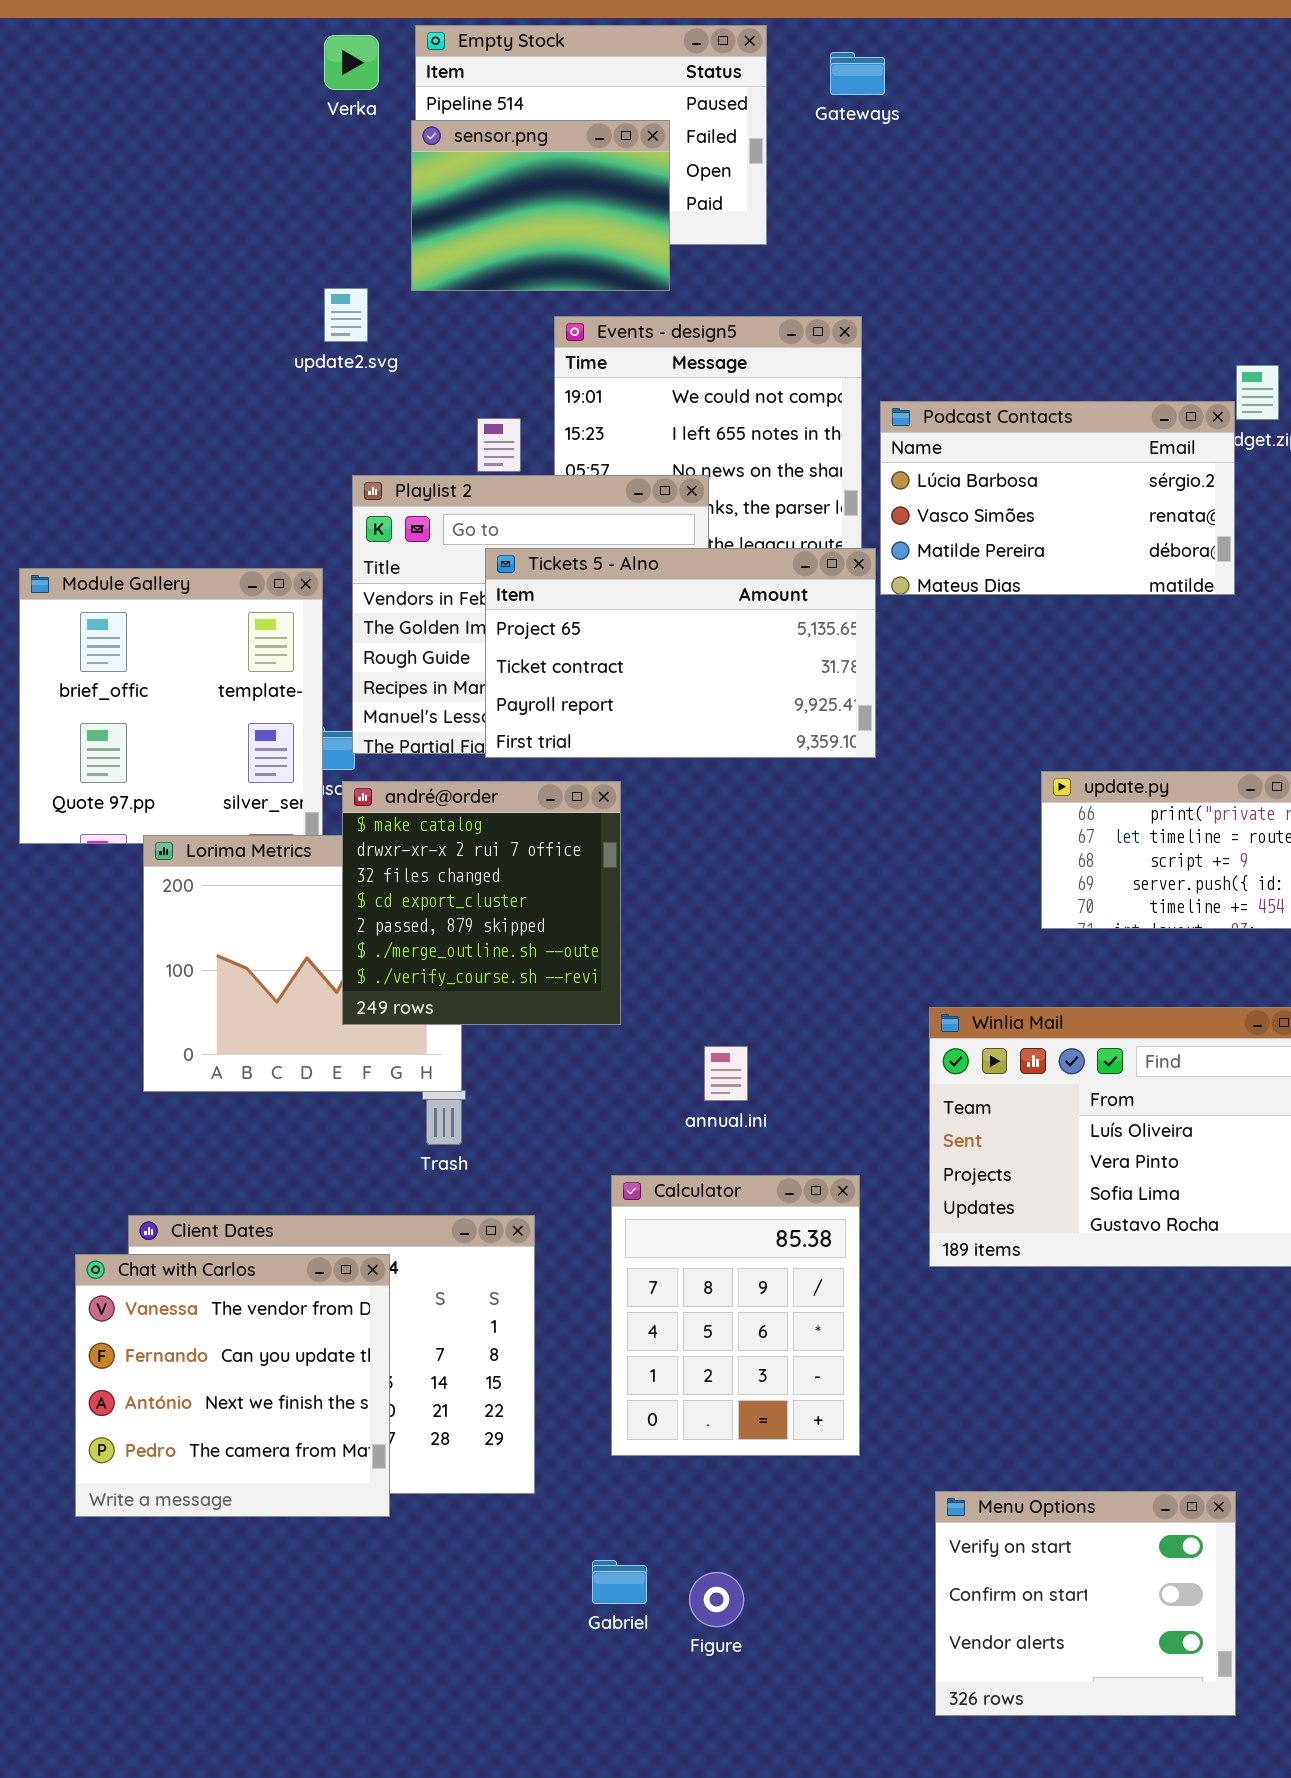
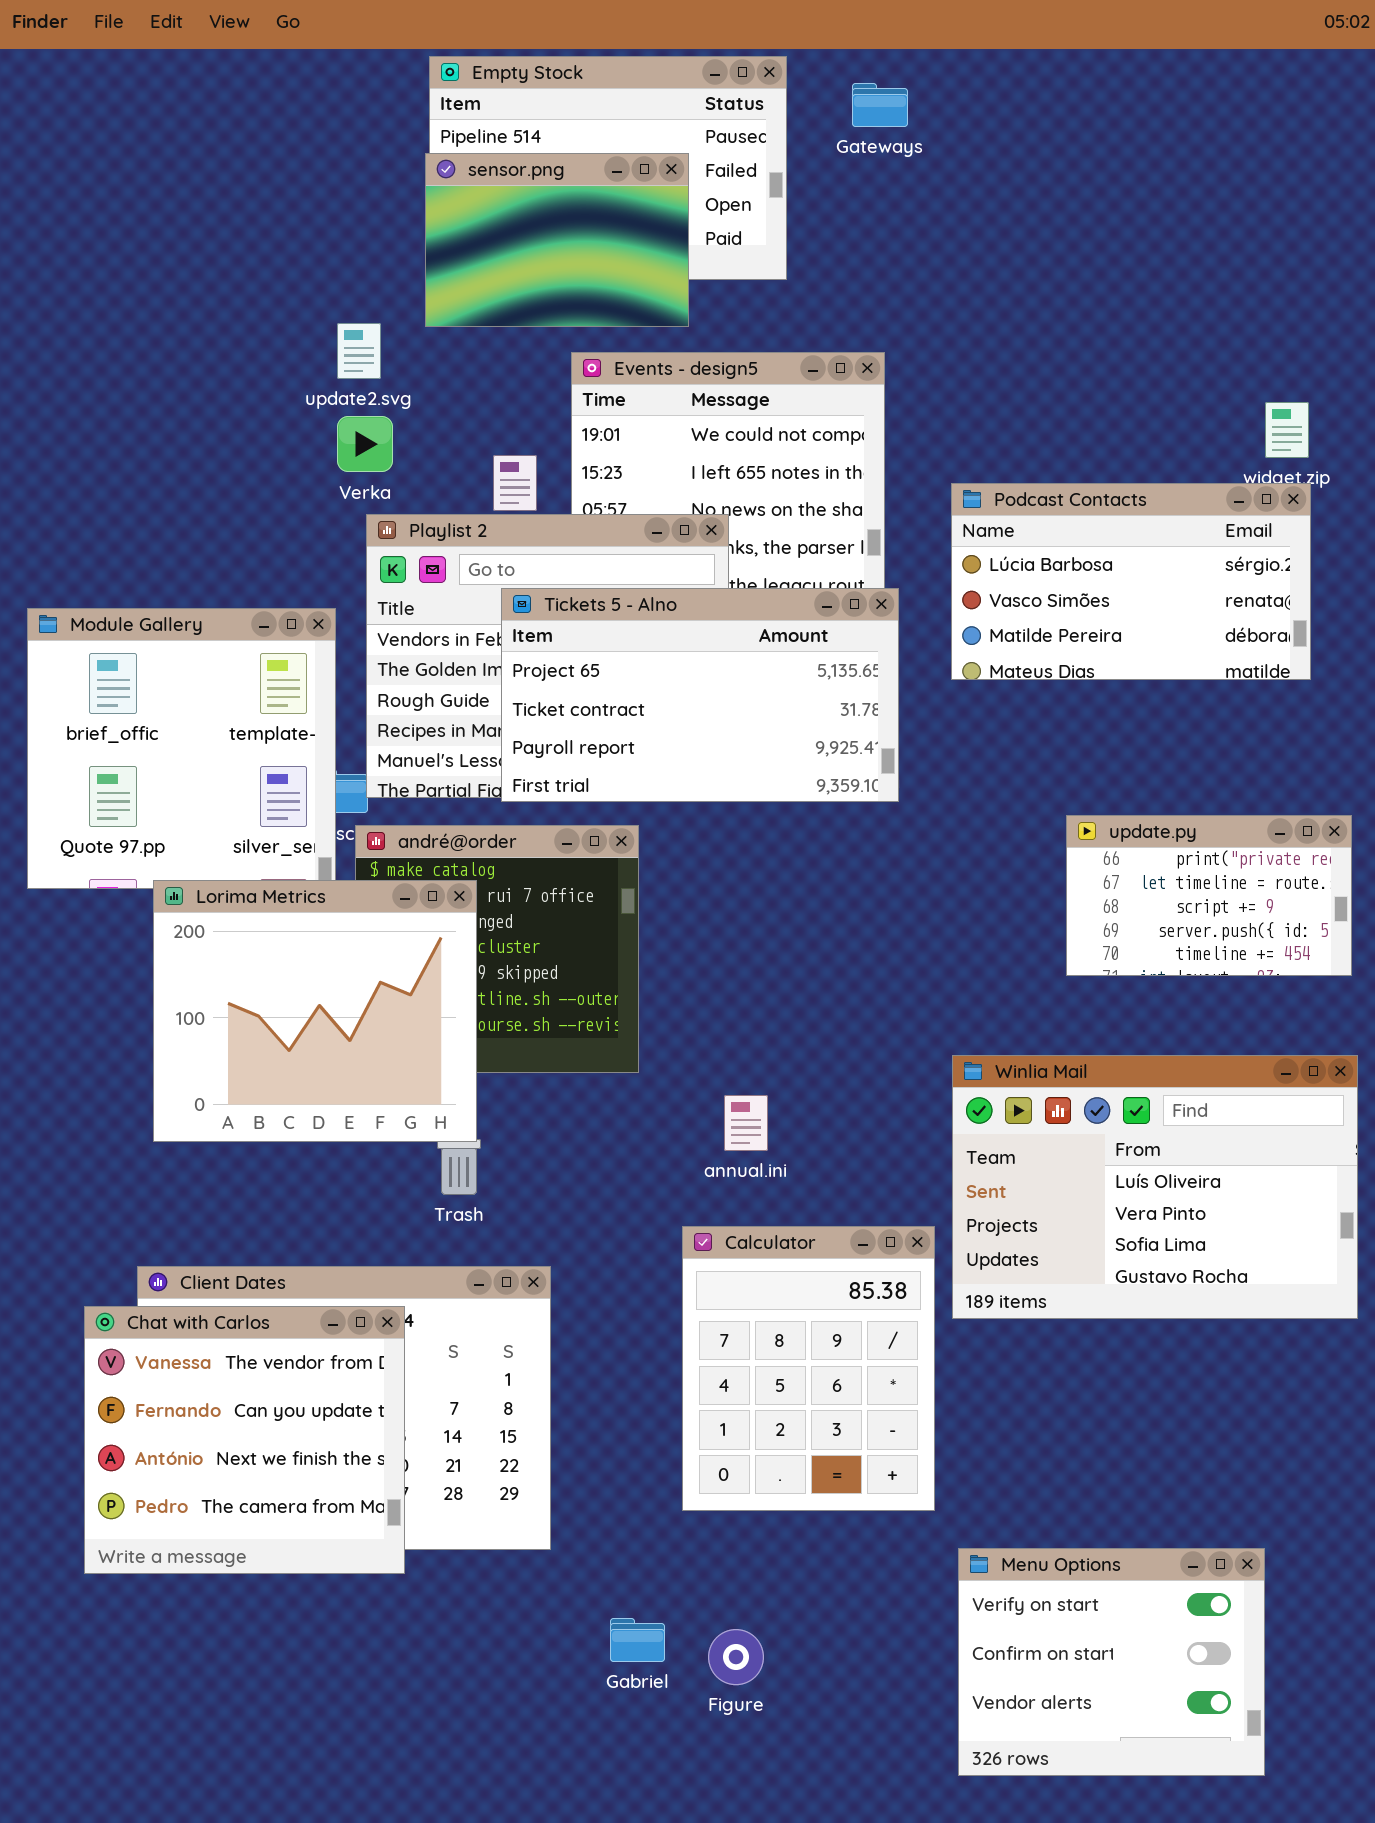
Verka: [324,35,379,90] -> [337,416,393,472], moved
Podcast Contacts: [880,401,1235,595] -> [951,483,1311,680], moved
Lorima Metrics: [143,835,462,1092] -> [153,880,477,1142], raised
Calculator: [611,1175,860,1456] -> [682,1226,935,1511], moved

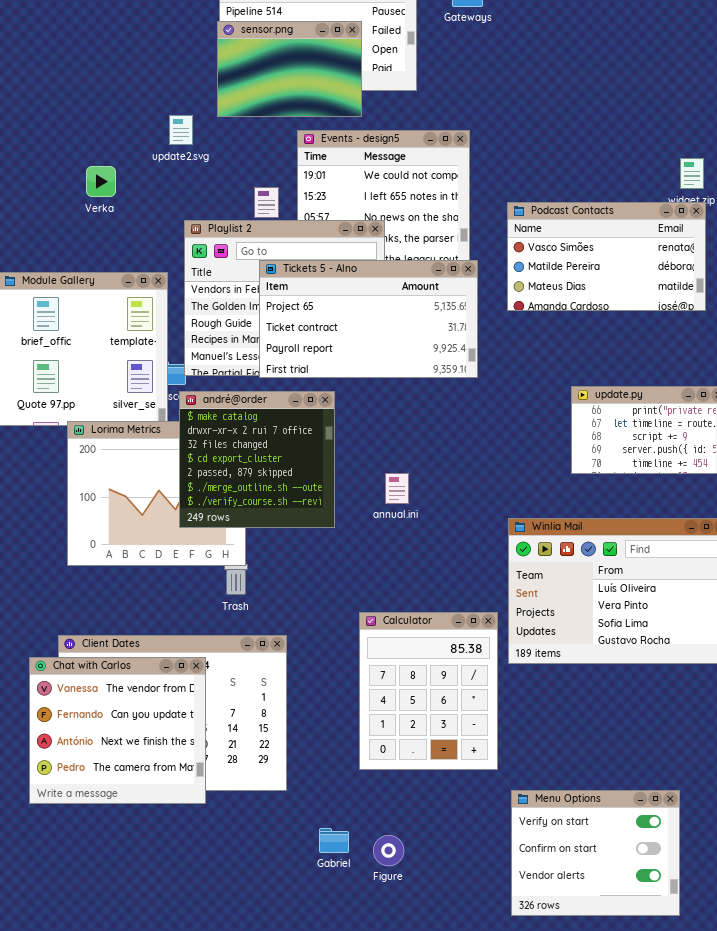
Verka: [337,416,393,472] -> [86,166,116,197], moved
Podcast Contacts: [951,483,1311,680] -> [507,202,706,311], scrolled down 1 row
andré@order: [355,825,639,1073] -> [179,391,335,528], raised
annual.ini: [724,1095,768,1151] -> [385,473,409,504], moved

